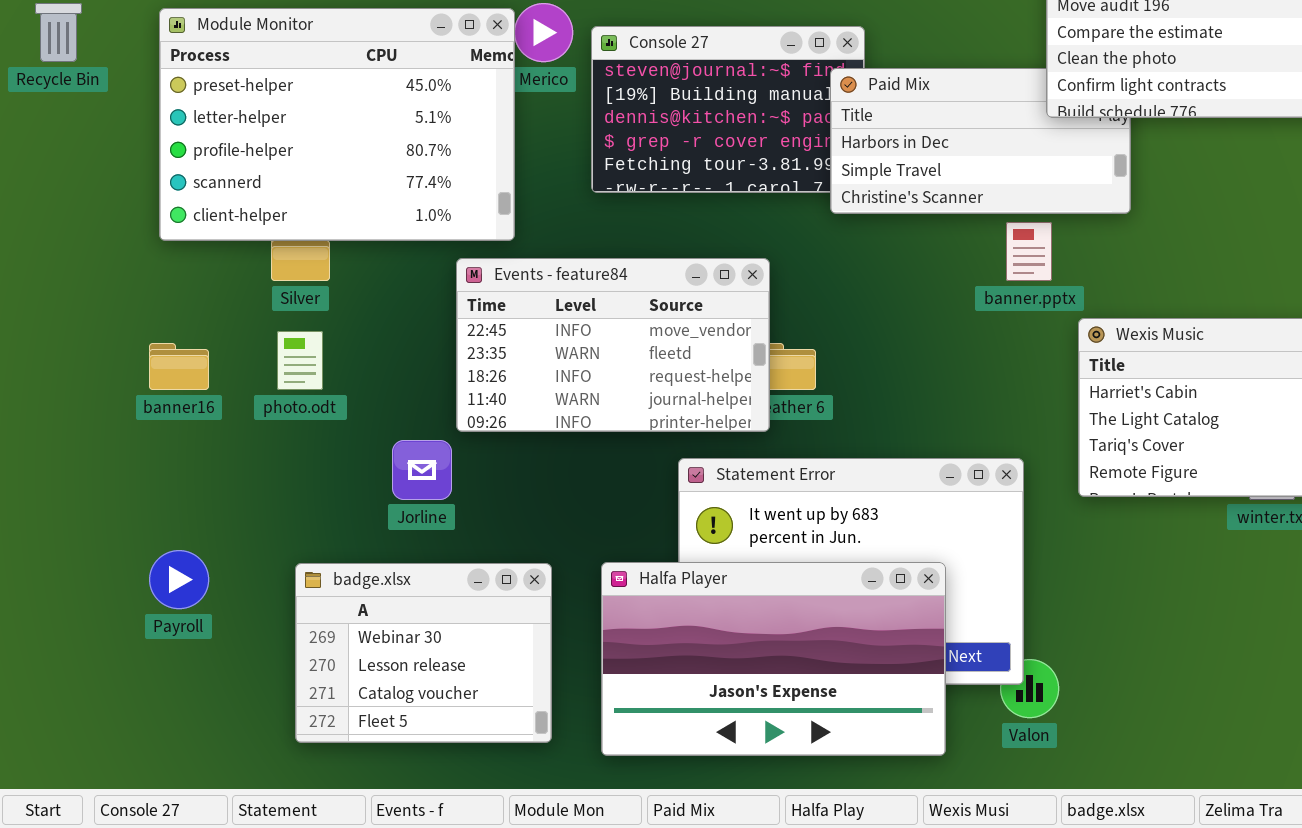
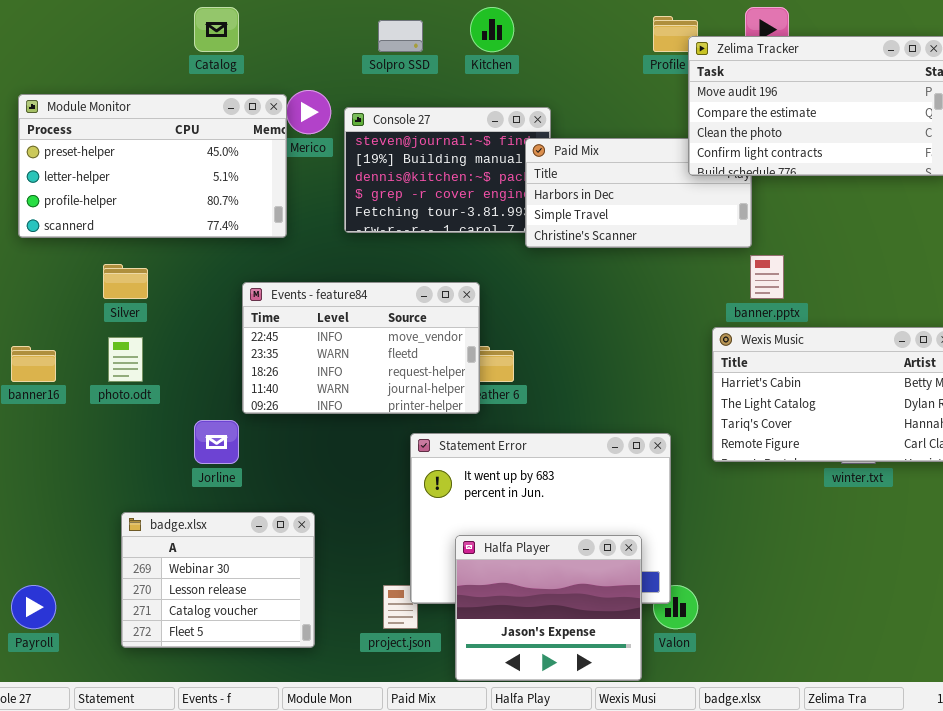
Module Monitor: [159,8,515,241] -> [18,94,287,238], resized
banner.pptx: [1006,222,1052,281] -> [750,255,784,299], moved
Payroll: [149,550,209,609] -> [11,585,56,629], moved
Halfa Player: [601,562,946,756] -> [455,535,642,681], moved, resized

